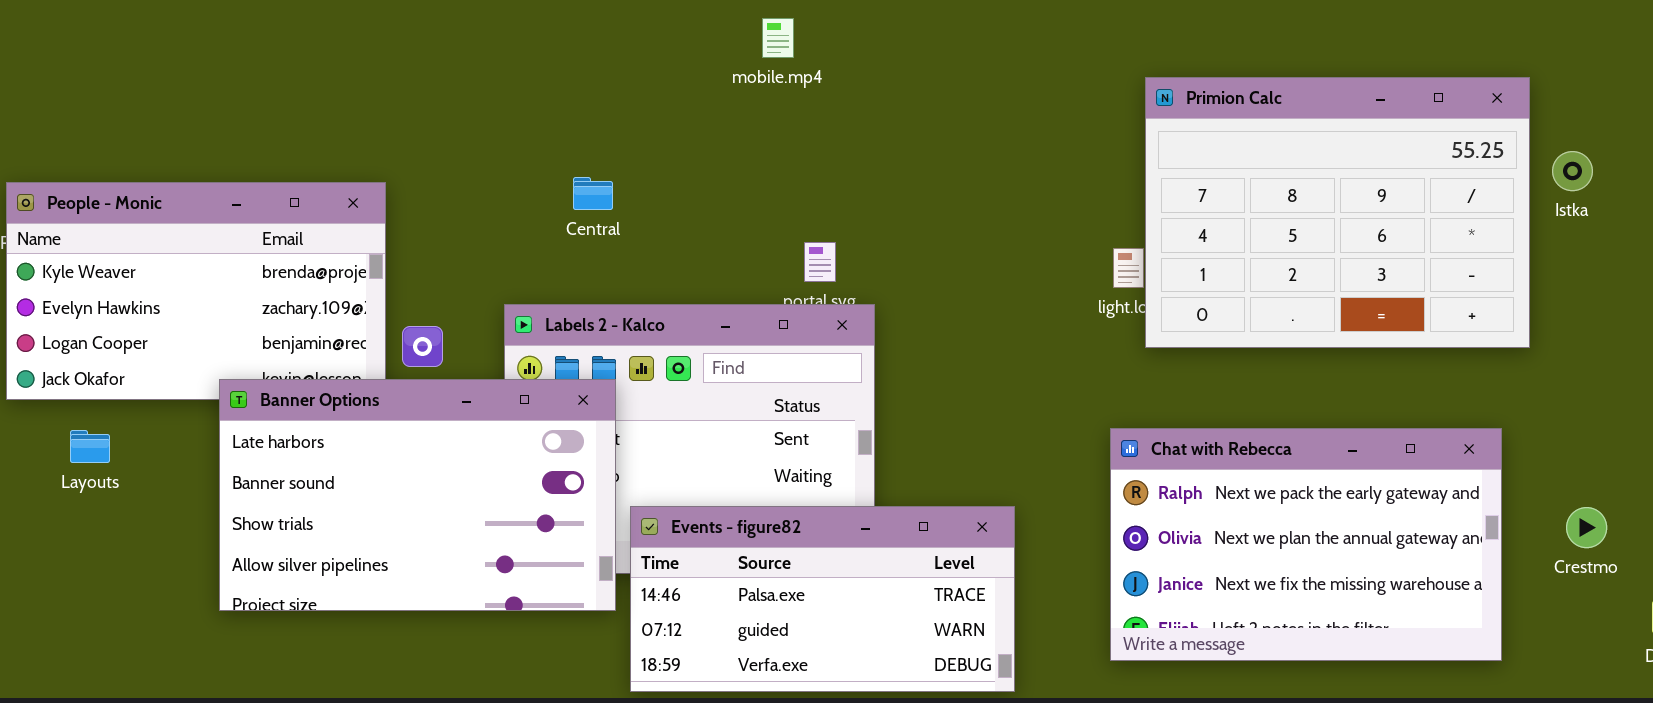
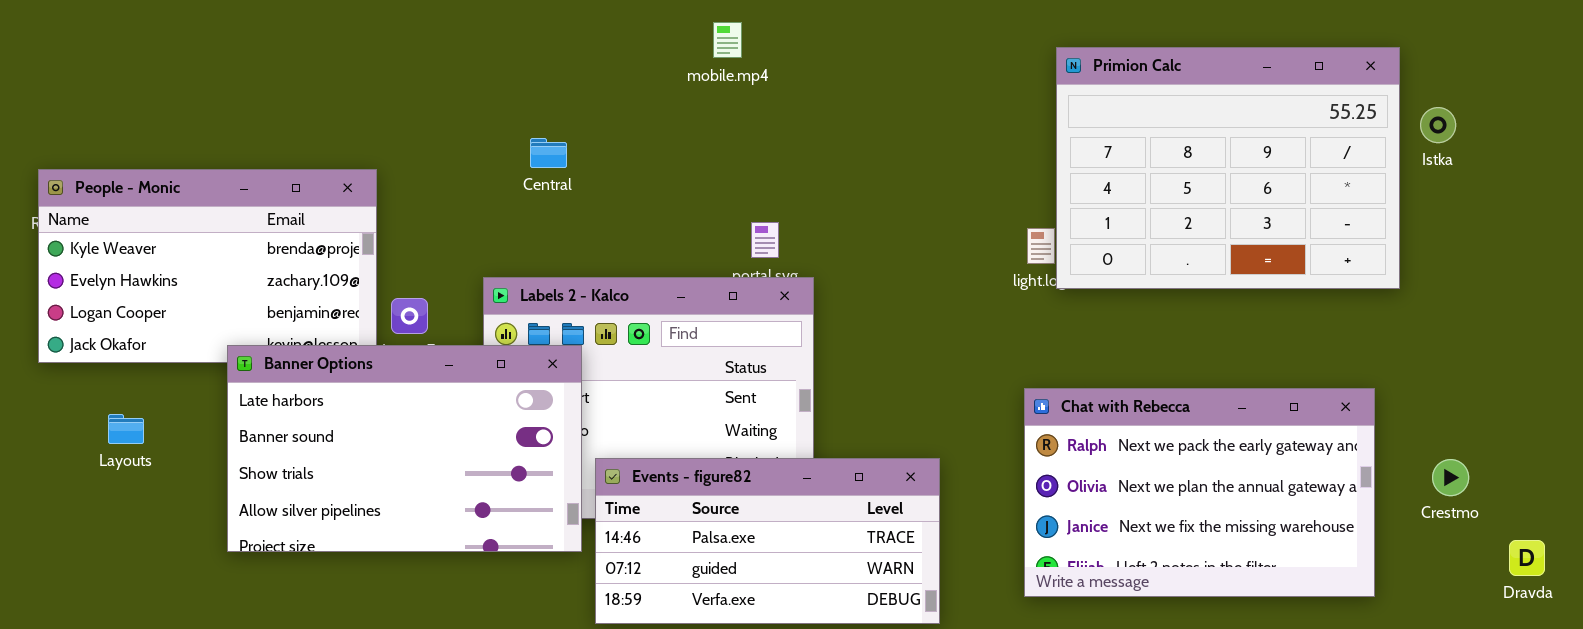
Primion Calc: [1145,77,1530,348] -> [1056,47,1400,289], moved
Istka: [1552,151,1593,191] -> [1420,107,1456,143], moved
Central: [573,177,613,210] -> [530,138,567,168], moved
Layouts: [70,430,110,463] -> [108,414,144,444], moved

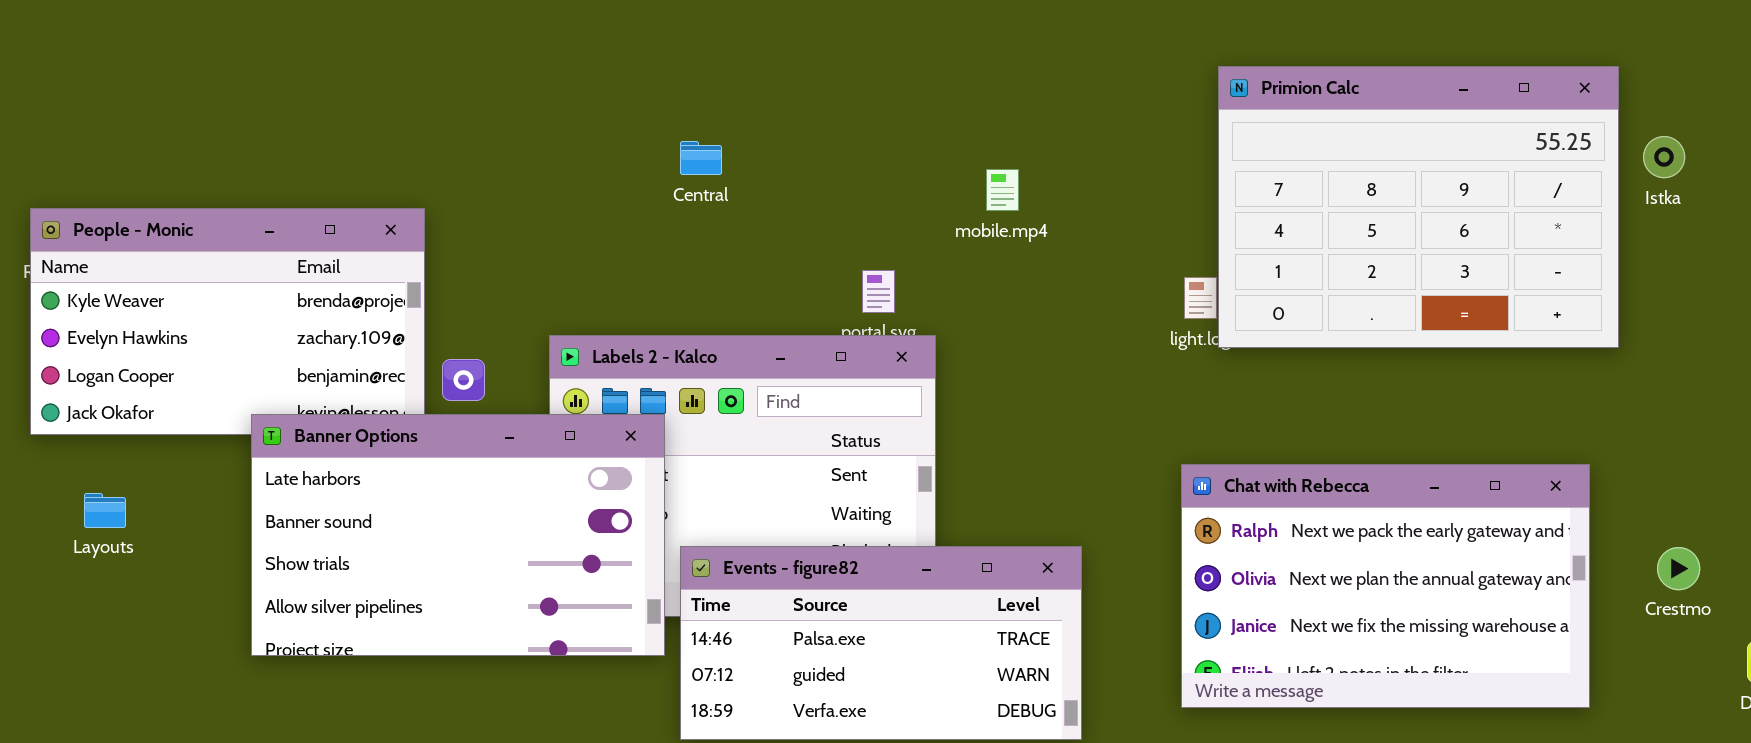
mobile.mp4: [713,22,742,58] -> [986,169,1019,211], moved
Central: [530,138,567,168] -> [680,141,722,175], moved
Layouts: [108,414,144,444] -> [84,493,126,528], moved

